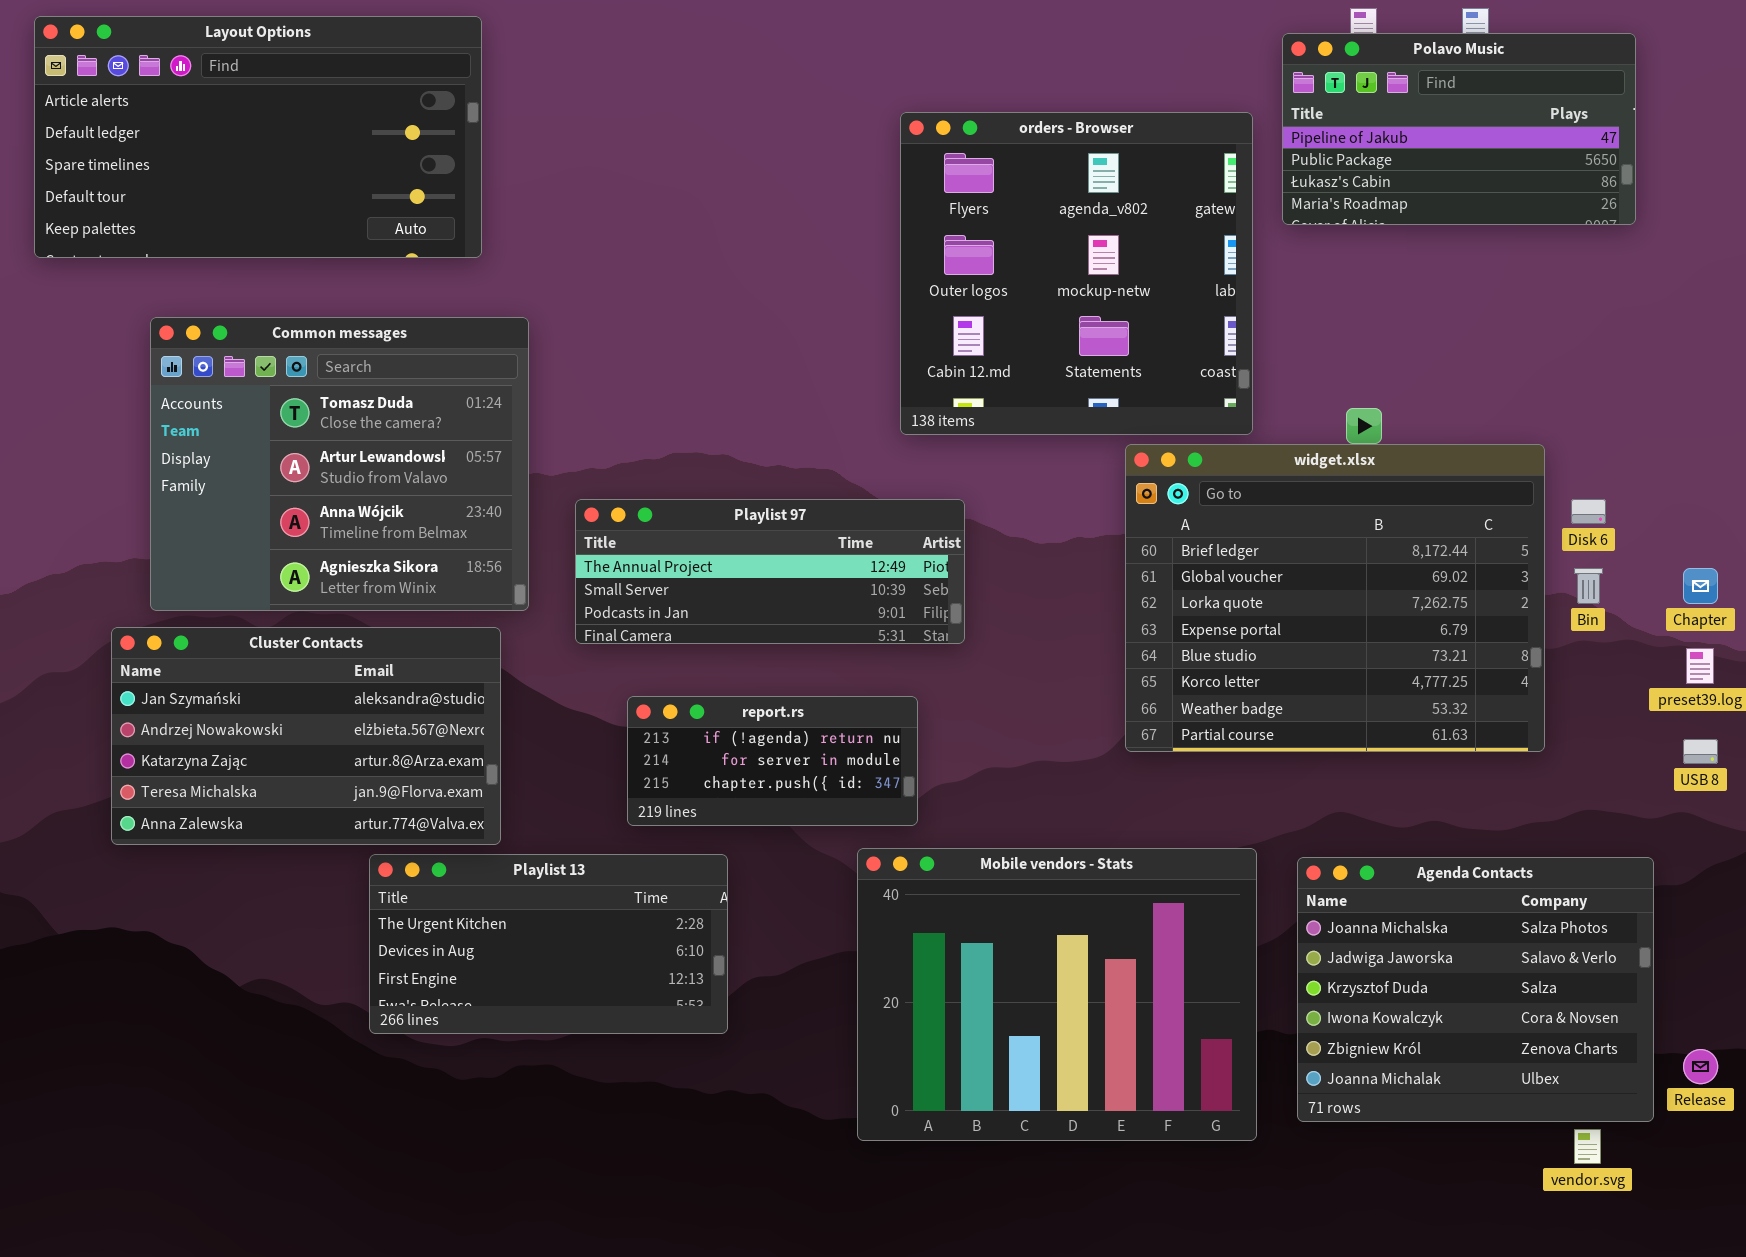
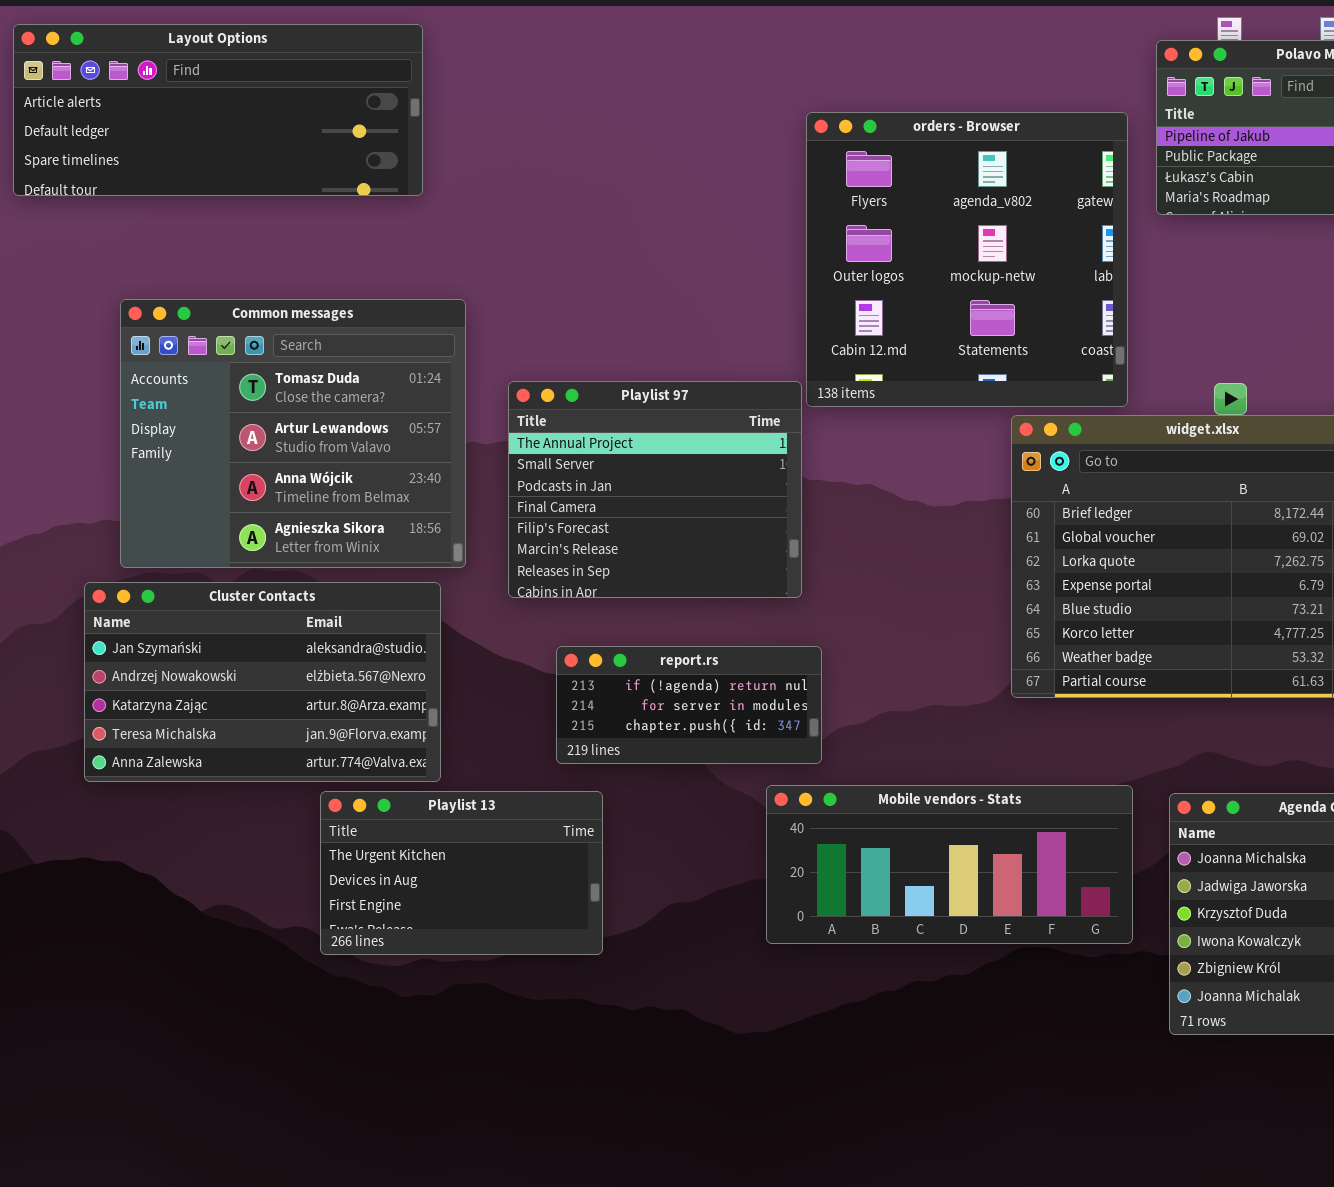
Layout Options: [34,16,482,258] -> [13,24,423,196], resized
Playlist 97: [575,499,965,644] -> [508,381,802,598], resized
Mobile vendors - Stats: [857,848,1257,1141] -> [766,785,1133,944], resized
Playlist 13: [369,854,728,1034] -> [320,791,603,955], resized

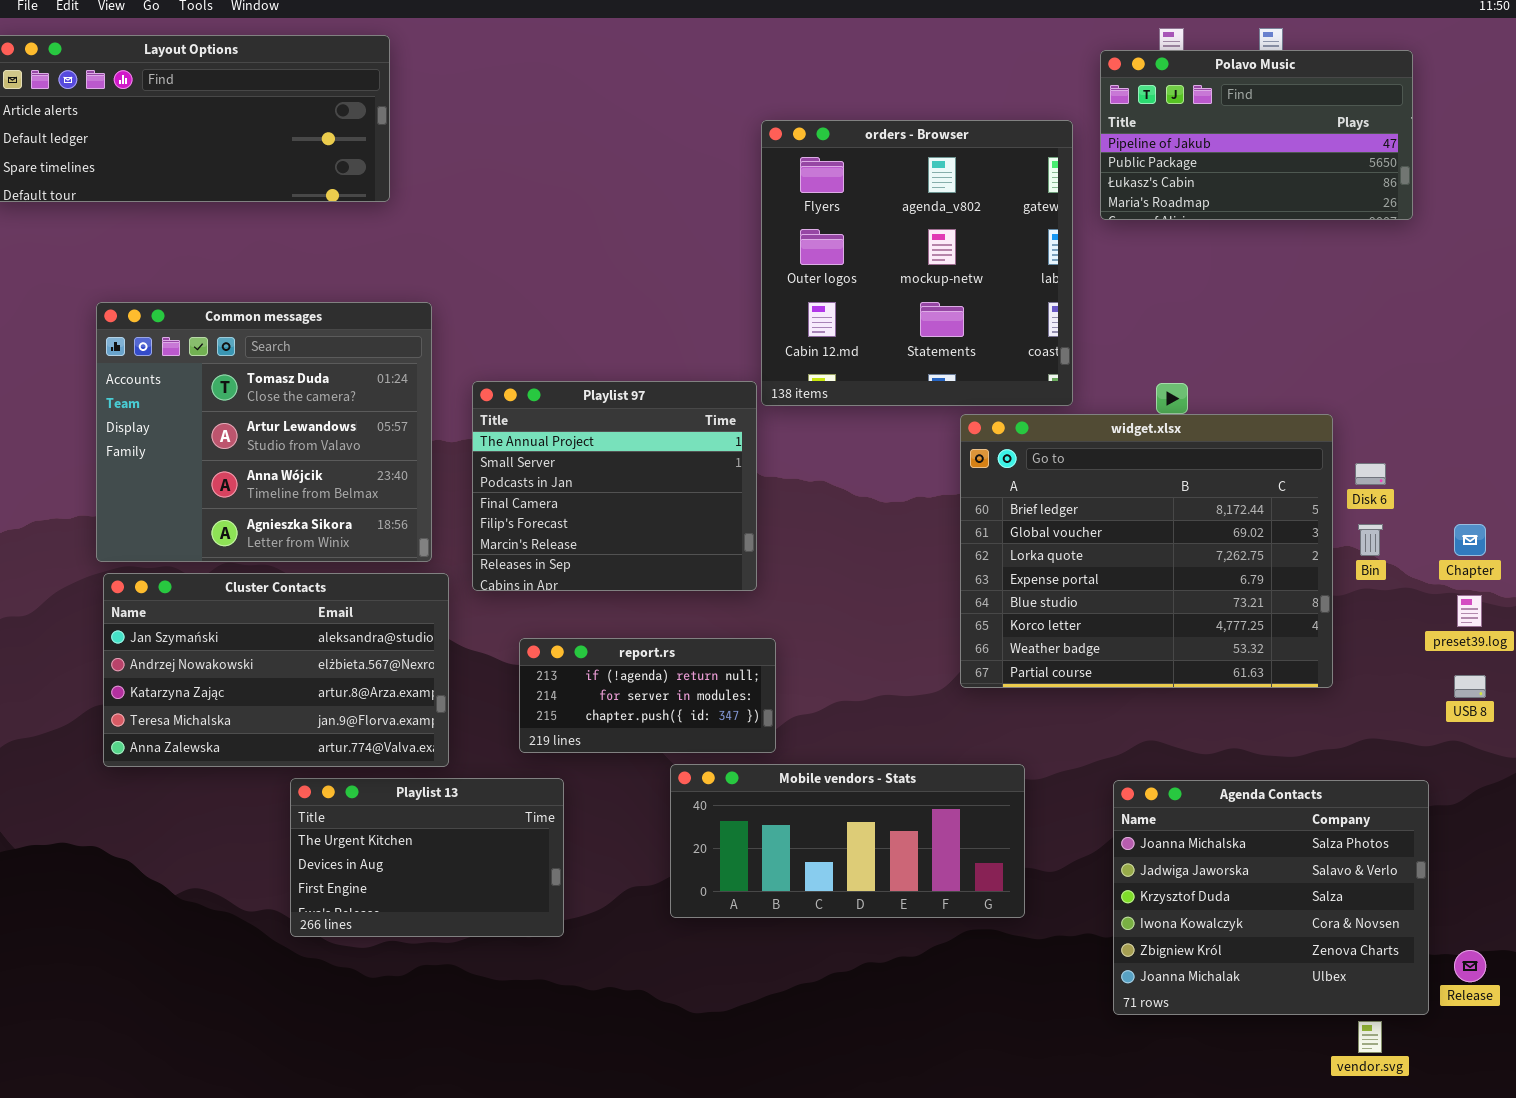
Cluster Contacts: [84,582,441,782] -> [103,573,449,767], moved
Mobile vendors - Stats: [766,785,1133,944] -> [670,764,1025,918], moved

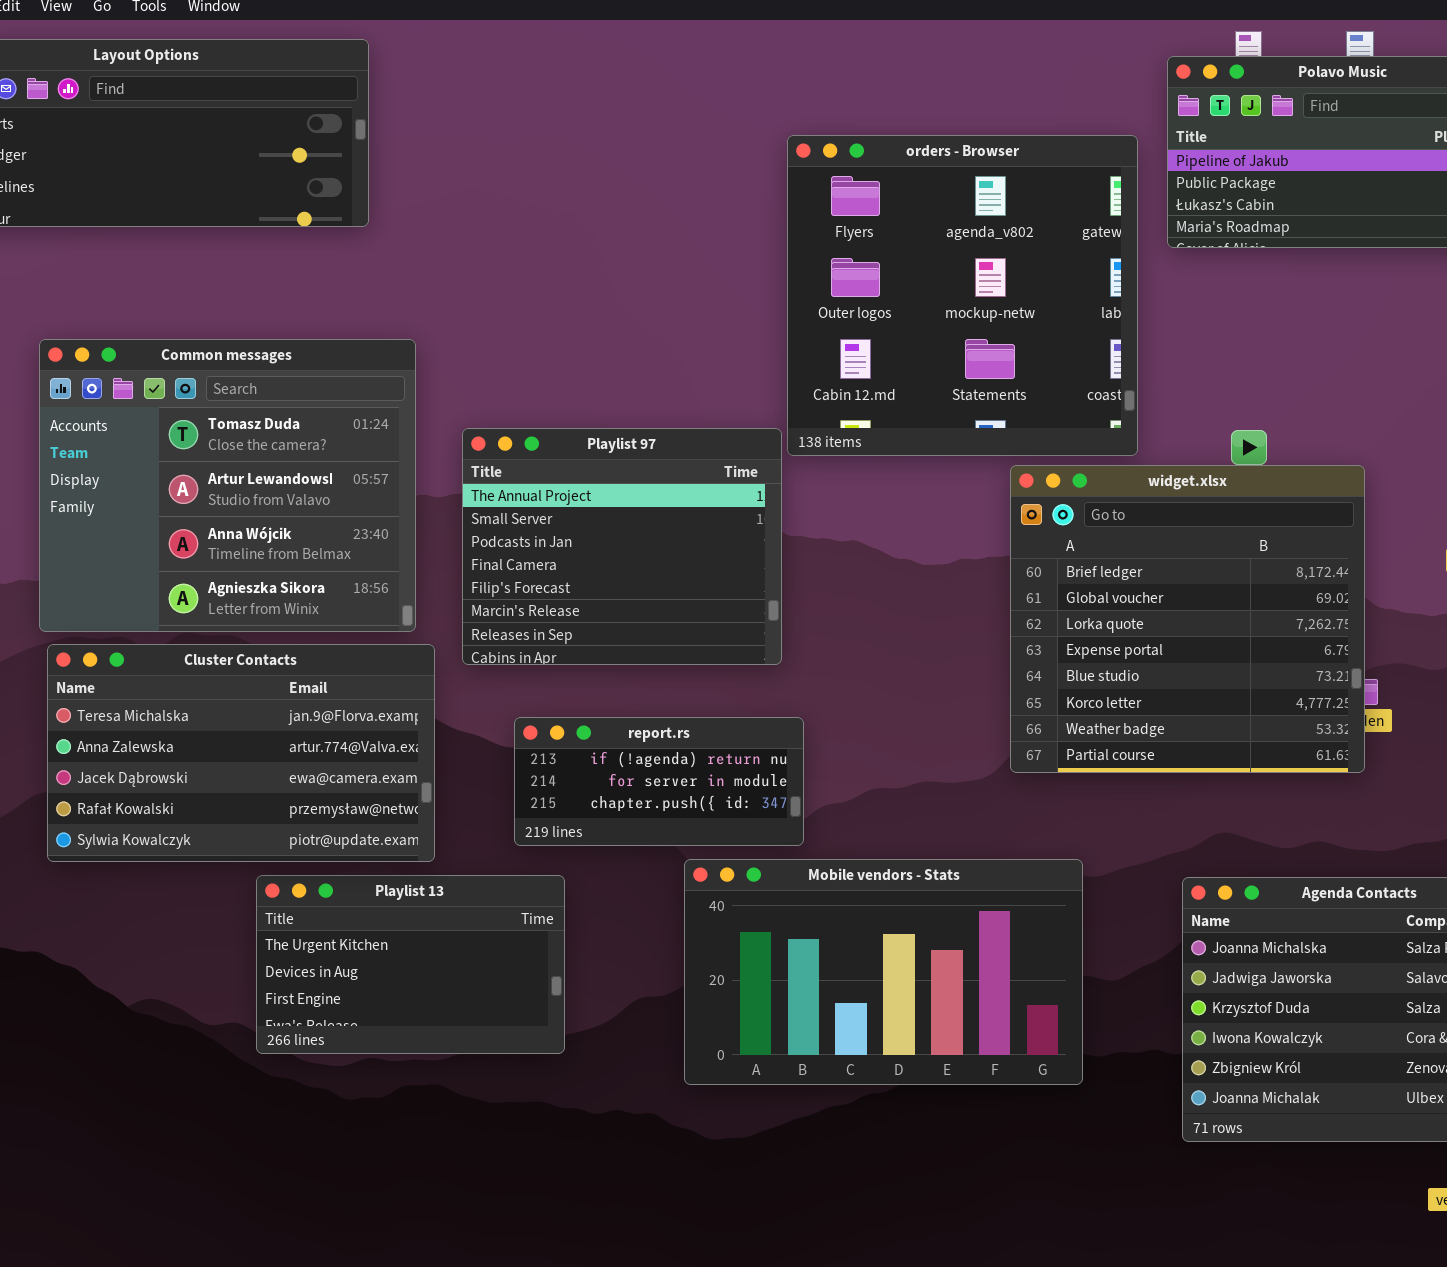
widget.xlsx: [960,414,1333,688] -> [1010,465,1365,773], resized
Cluster Contacts: [103,573,449,767] -> [47,644,435,862], scrolled down 3 rows
Mobile vendors - Stats: [670,764,1025,918] -> [684,859,1083,1085], resized

